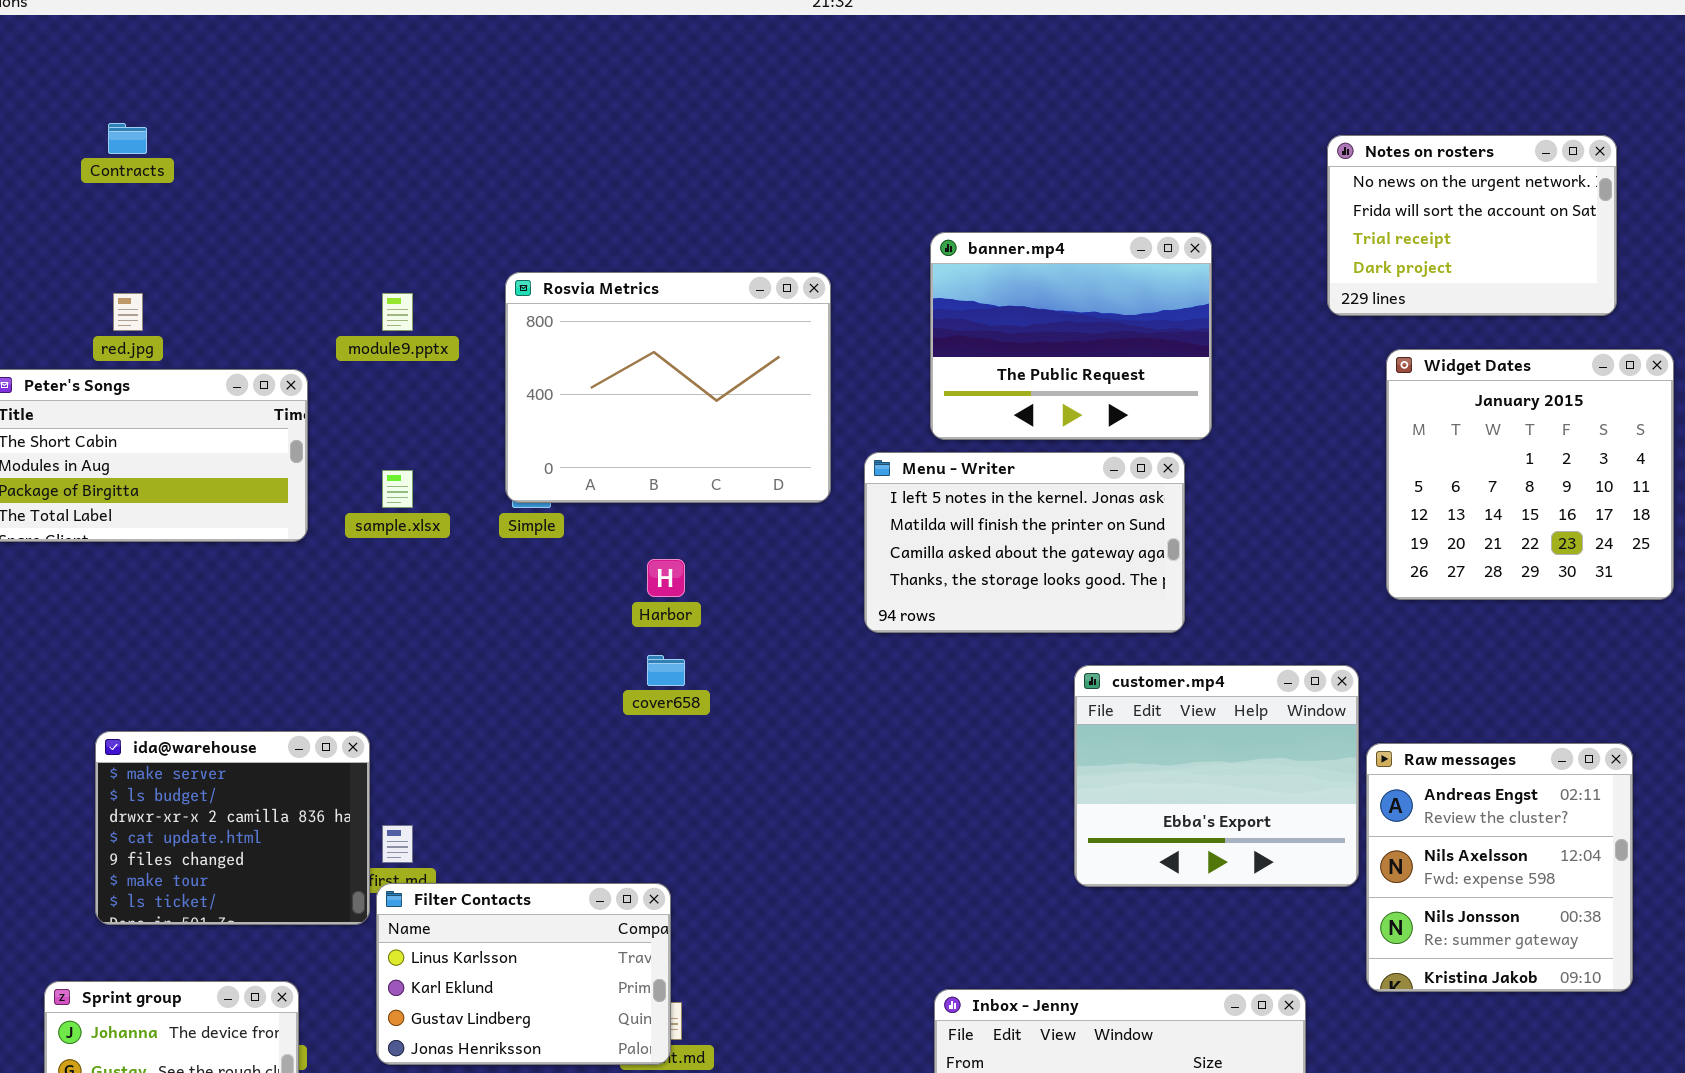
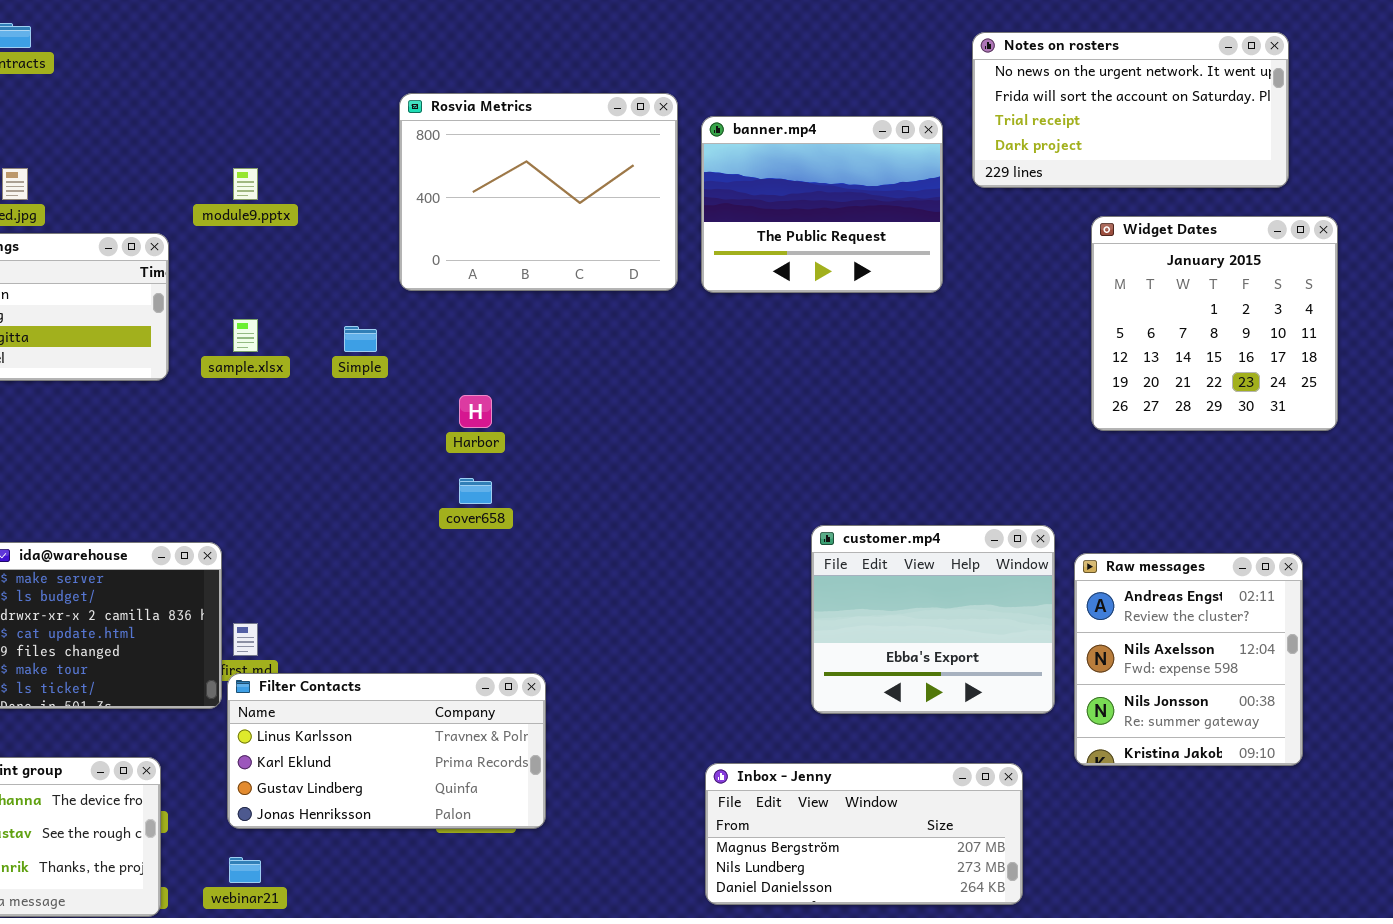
Notes on rosters: [1327,135,1617,316] -> [972,32,1289,188], resized
Rosvia Metrics: [505,272,831,503] -> [399,93,678,291], moved
Menu - Writer: [864,452,1185,633] -> none, closed
customer.mp4: [1074,665,1359,887] -> [811,525,1055,714], moved
Filter Contacts: [376,883,671,1065] -> [227,673,546,829], resized

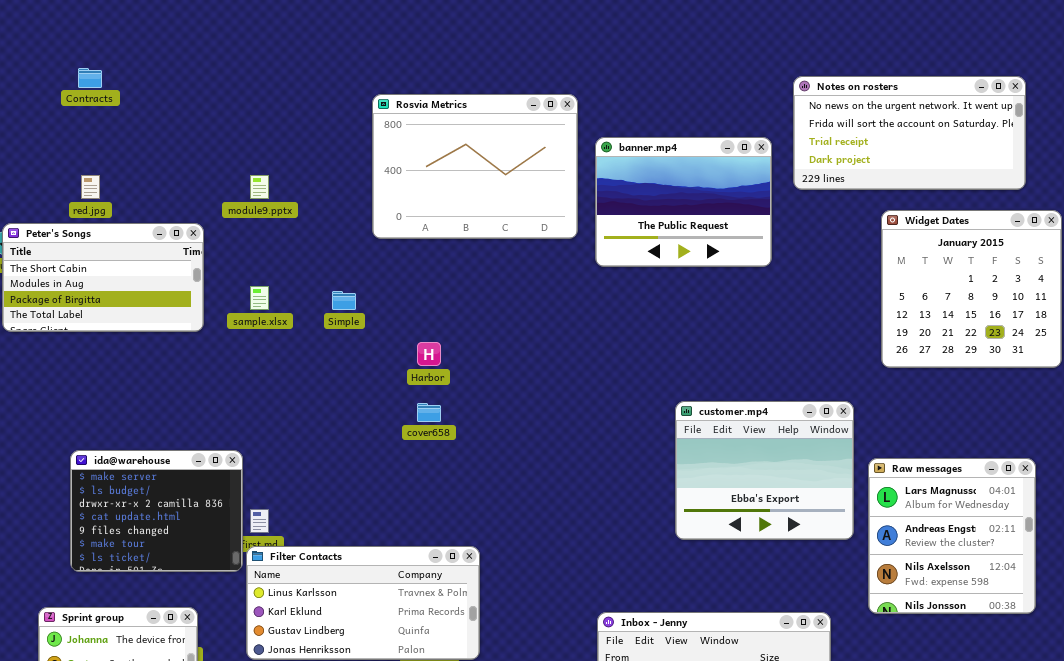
Rosvia Metrics: [399,93,678,291] -> [372,94,578,239], moved
customer.mp4: [811,525,1055,714] -> [675,401,854,540], moved
Raw messages: [1074,553,1303,766] -> [868,458,1036,614], scrolled up 1 row

